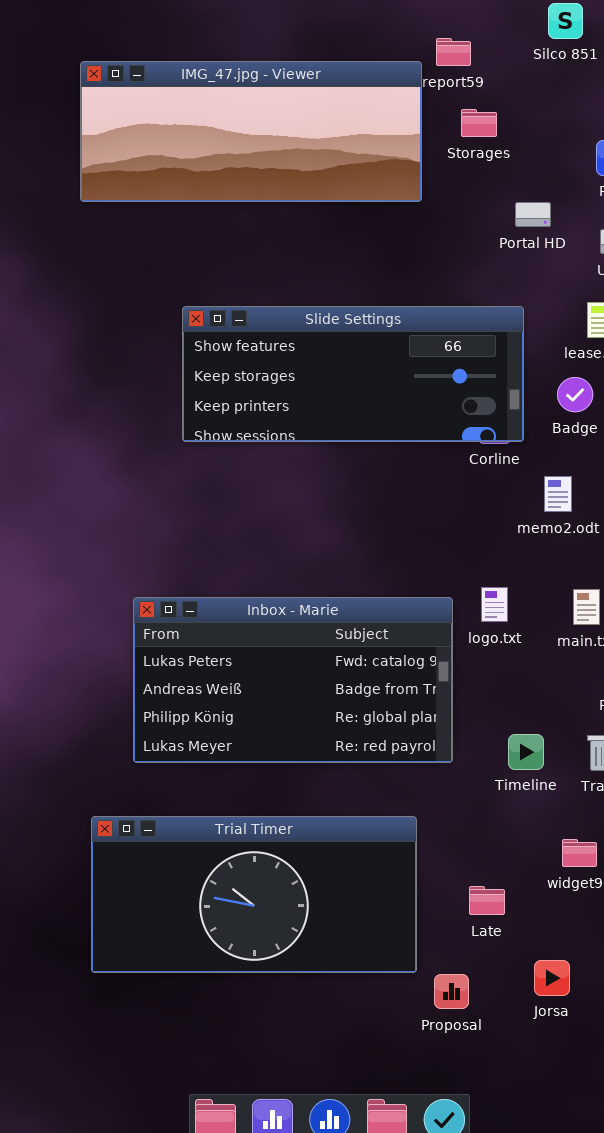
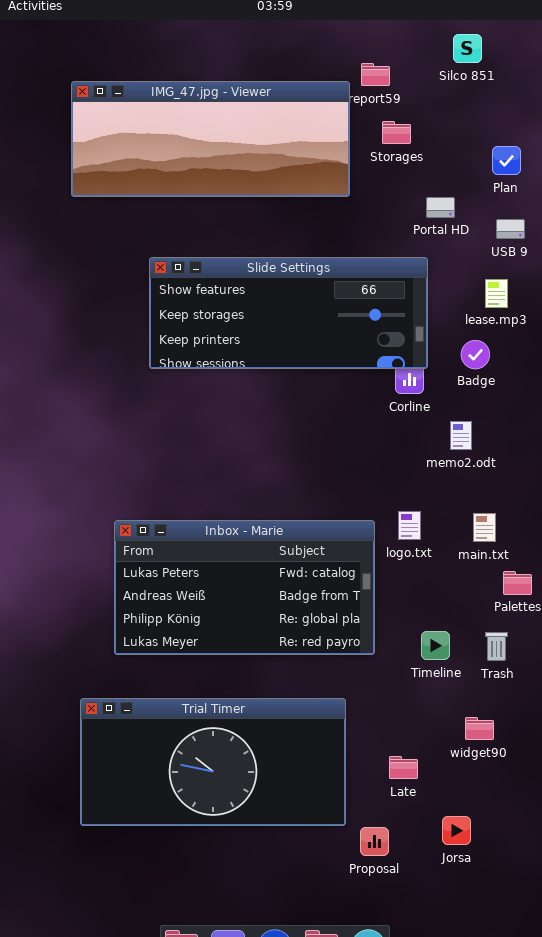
Slide Settings: [182,306,524,442] -> [149,257,428,369], moved

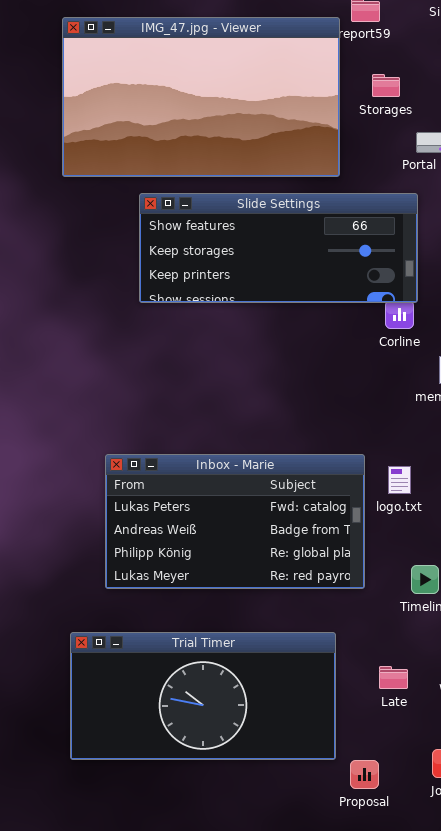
IMG_47.jpg - Viewer: [71,81,350,197] -> [62,17,340,177], resized
Storages: [382,121,411,144] -> [372,74,400,97], moved
logo.txt: [398,511,421,540] -> [388,466,411,494], moved
Late: [389,756,418,779] -> [379,666,408,689], moved

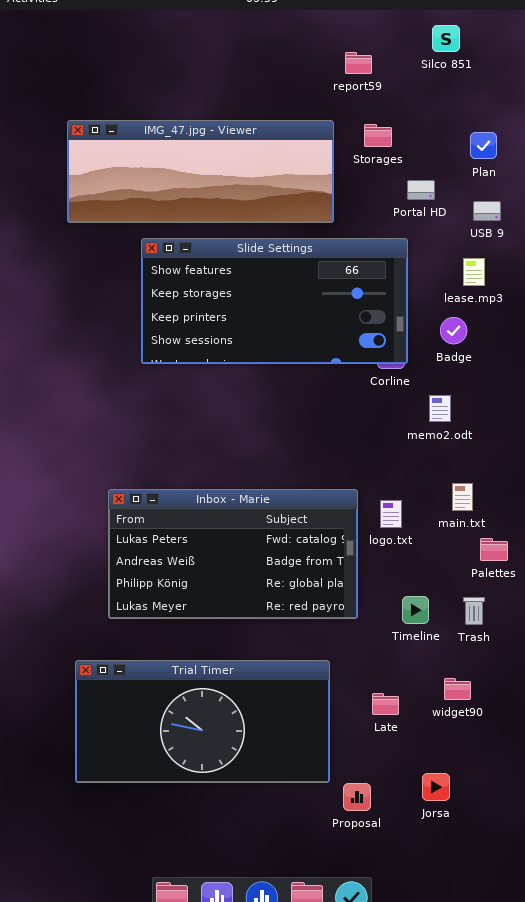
IMG_47.jpg - Viewer: [62,17,340,177] -> [67,120,334,223], resized
Slide Settings: [139,193,418,303] -> [141,238,408,364], resized

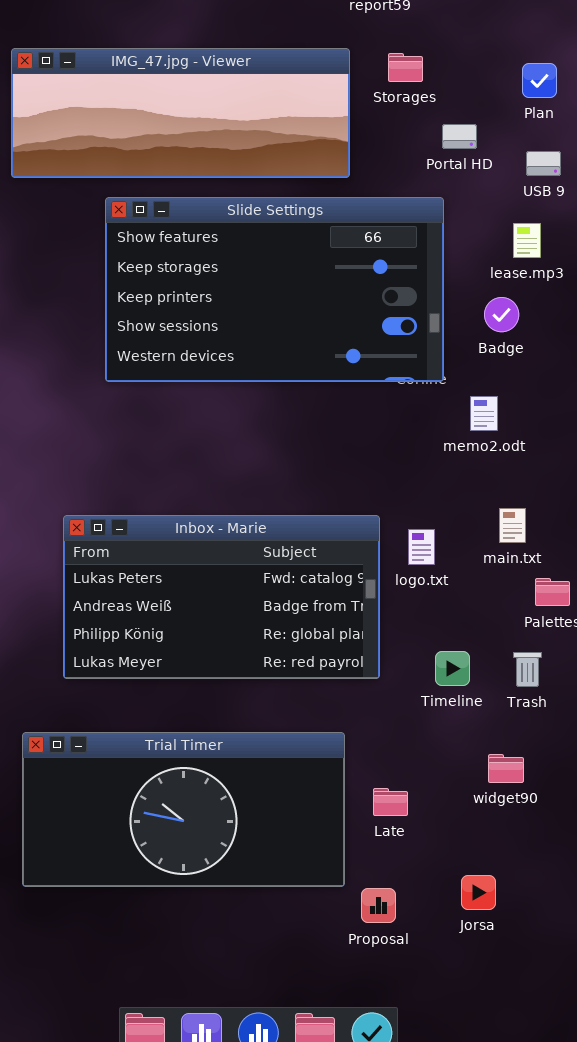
Slide Settings: [141,238,408,364] -> [105,197,444,382], resized
Late: [372,693,399,715] -> [373,788,408,816], moved

